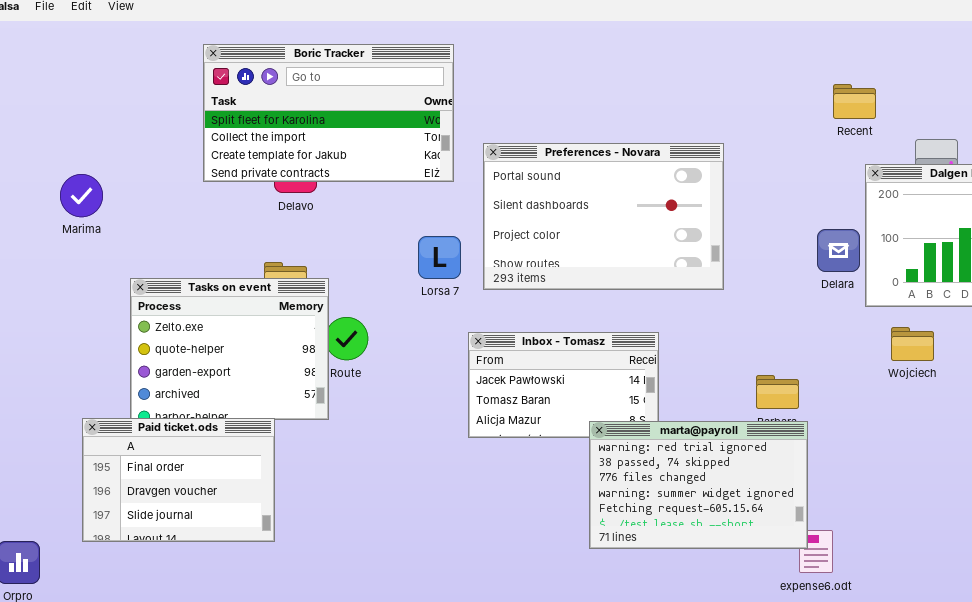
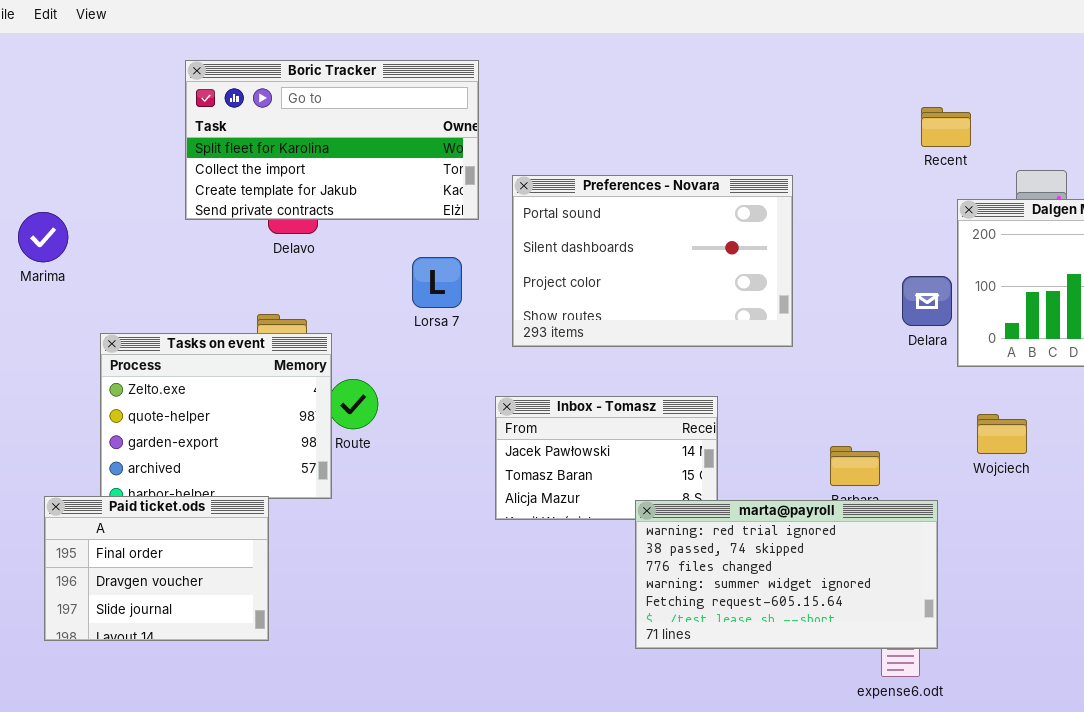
Lorsa 7: [418,236,461,279] -> [412,257,462,308], moved
Wojciech: [891,327,934,361] -> [977,414,1027,454], moved
marta@payroll: [589,421,808,549] -> [635,500,938,649], resized

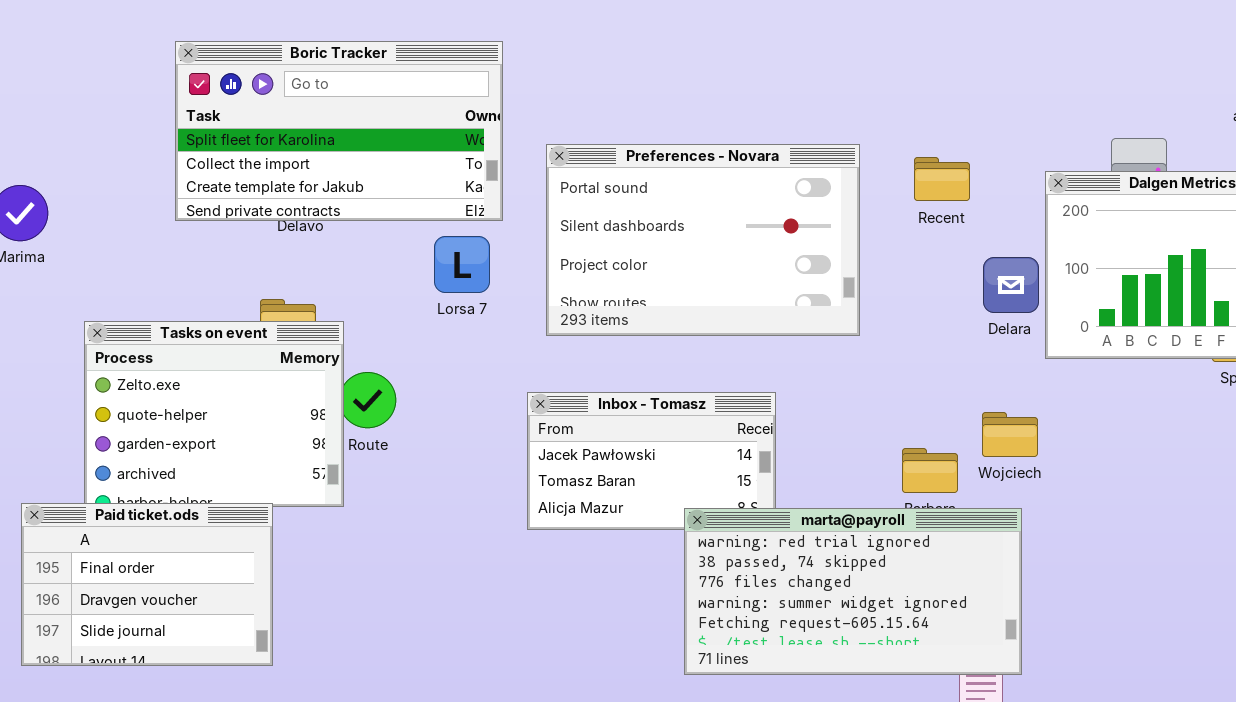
Boric Tracker: [185,60,479,220] -> [175,41,503,221], moved
Recent: [921,107,971,147] -> [914,157,970,201], moved
Wojciech: [977,414,1027,454] -> [982,412,1038,457], moved

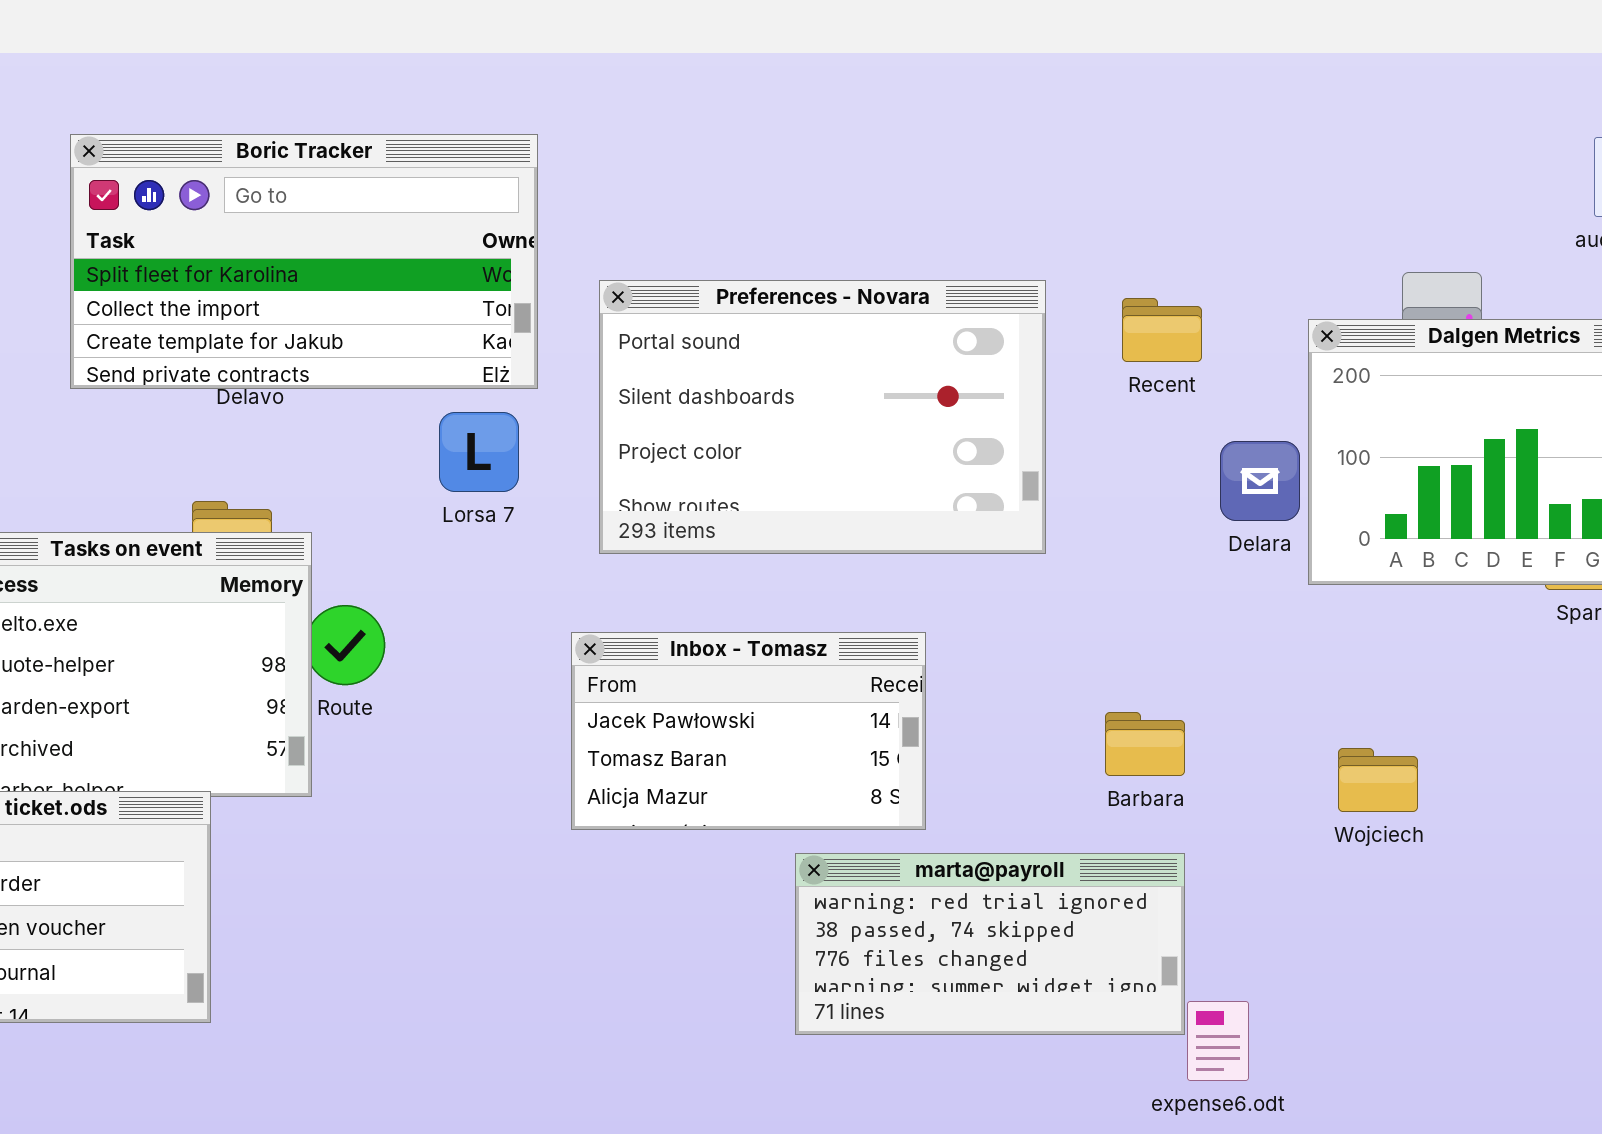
Wojciech: [982,412,1038,457] -> [1338,748,1418,812], moved
marta@payroll: [684,508,1022,675] -> [795,853,1185,1035], resized

